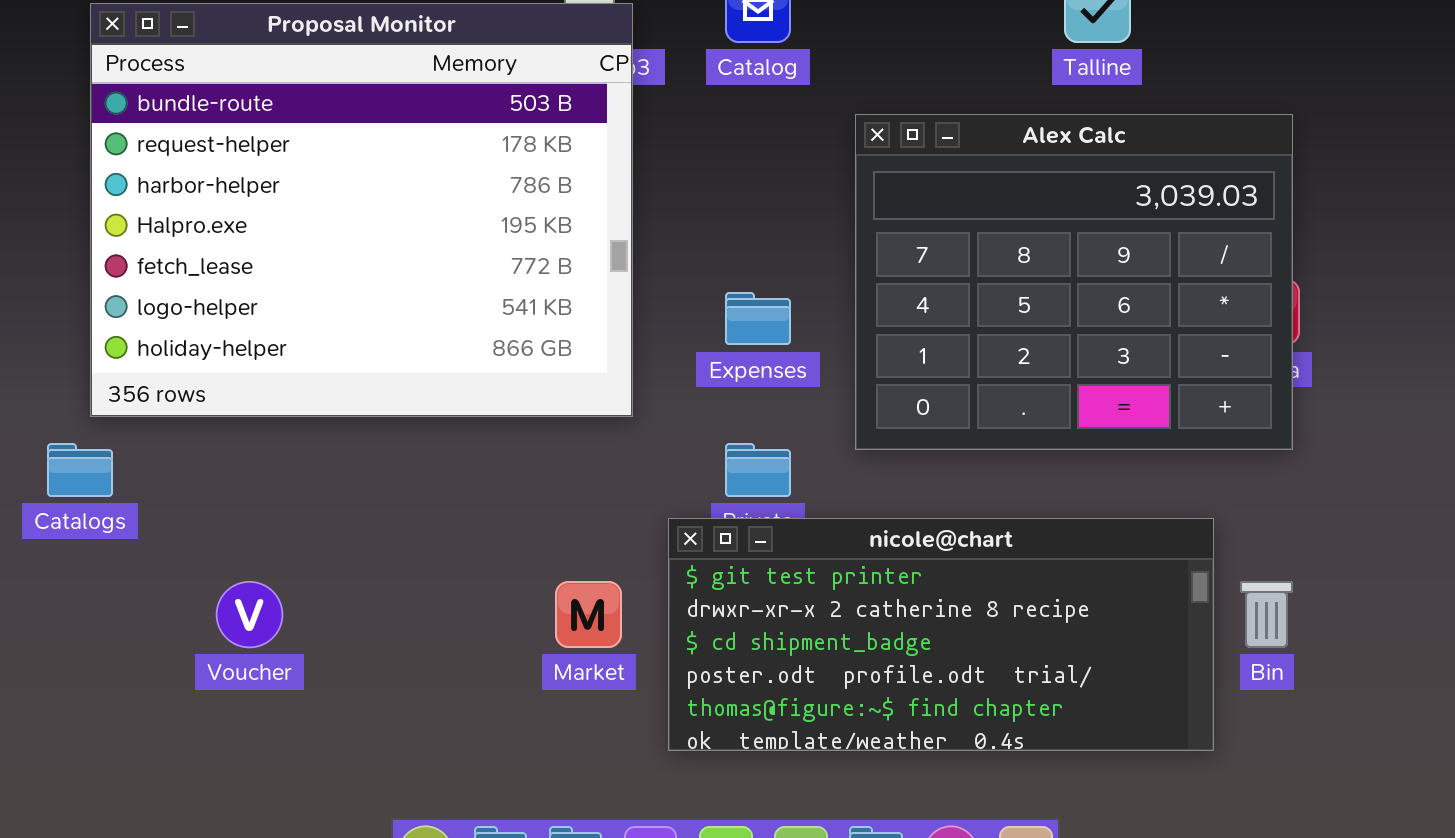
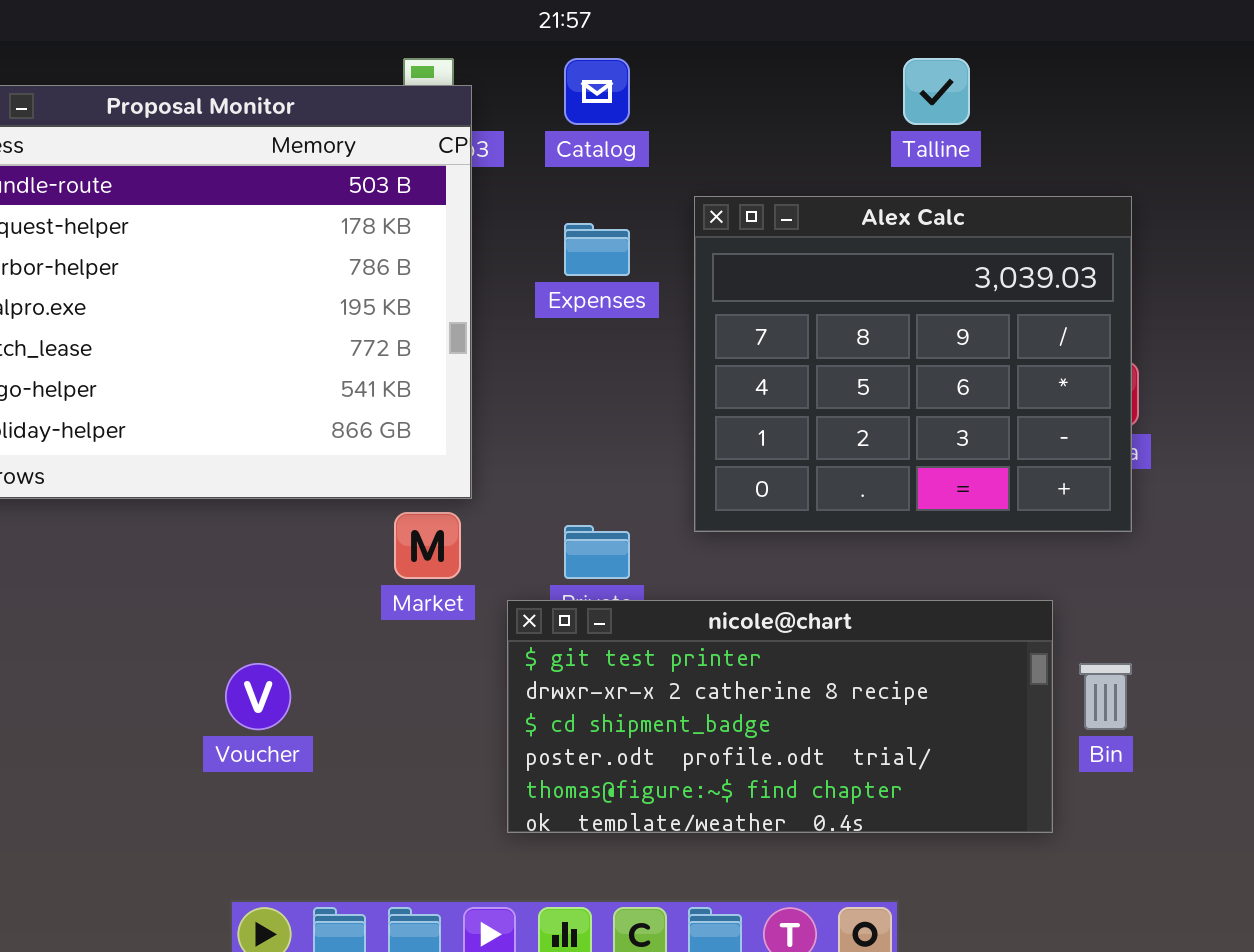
Expenses: [725,292,791,345] -> [564,223,630,276], moved
Voucher: [216,581,283,648] -> [225,663,291,730], moved
Market: [555,581,622,648] -> [394,512,461,579], moved

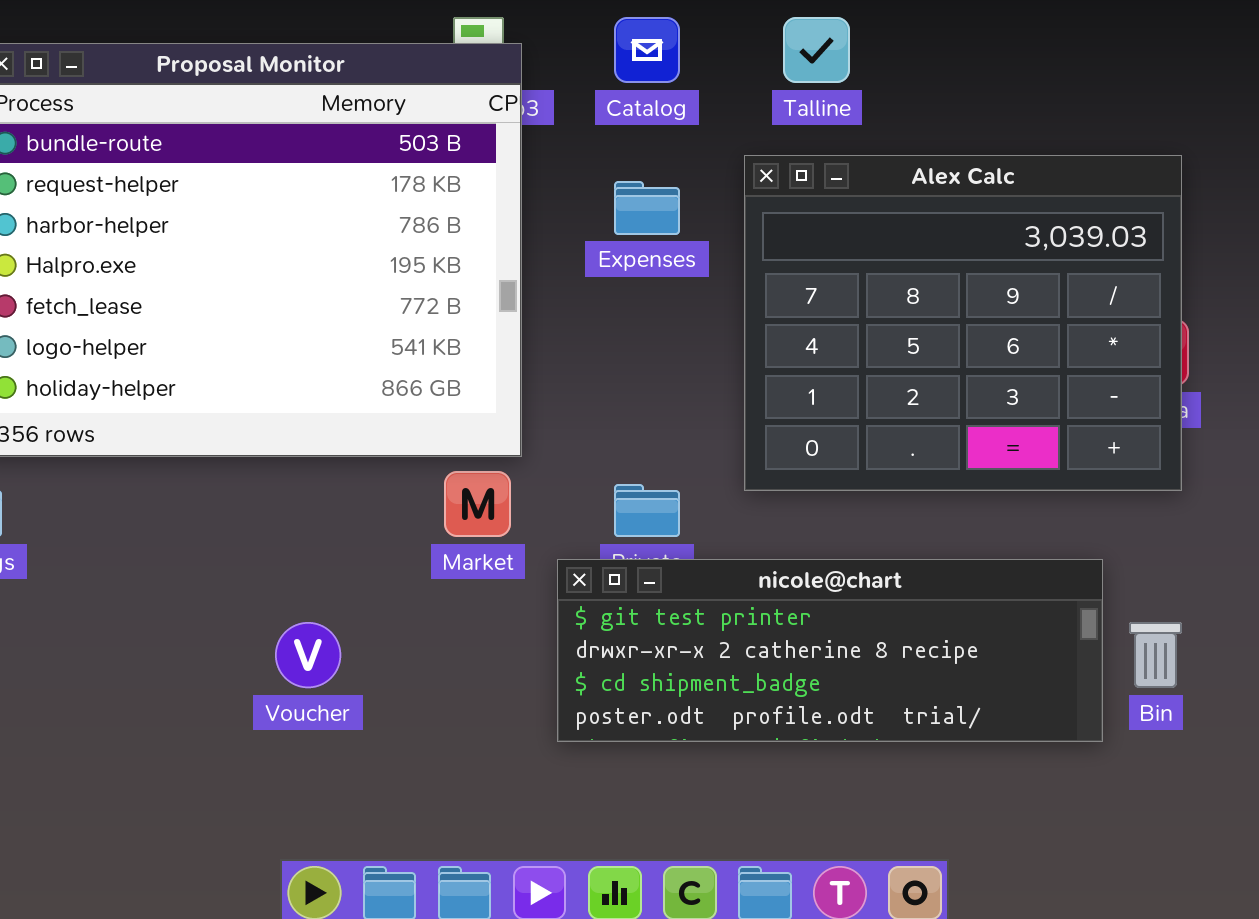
Talline: [903,58,970,125] -> [783,17,850,83], moved
nicole@chart: [507,600,1053,833] -> [557,559,1103,742], resized

